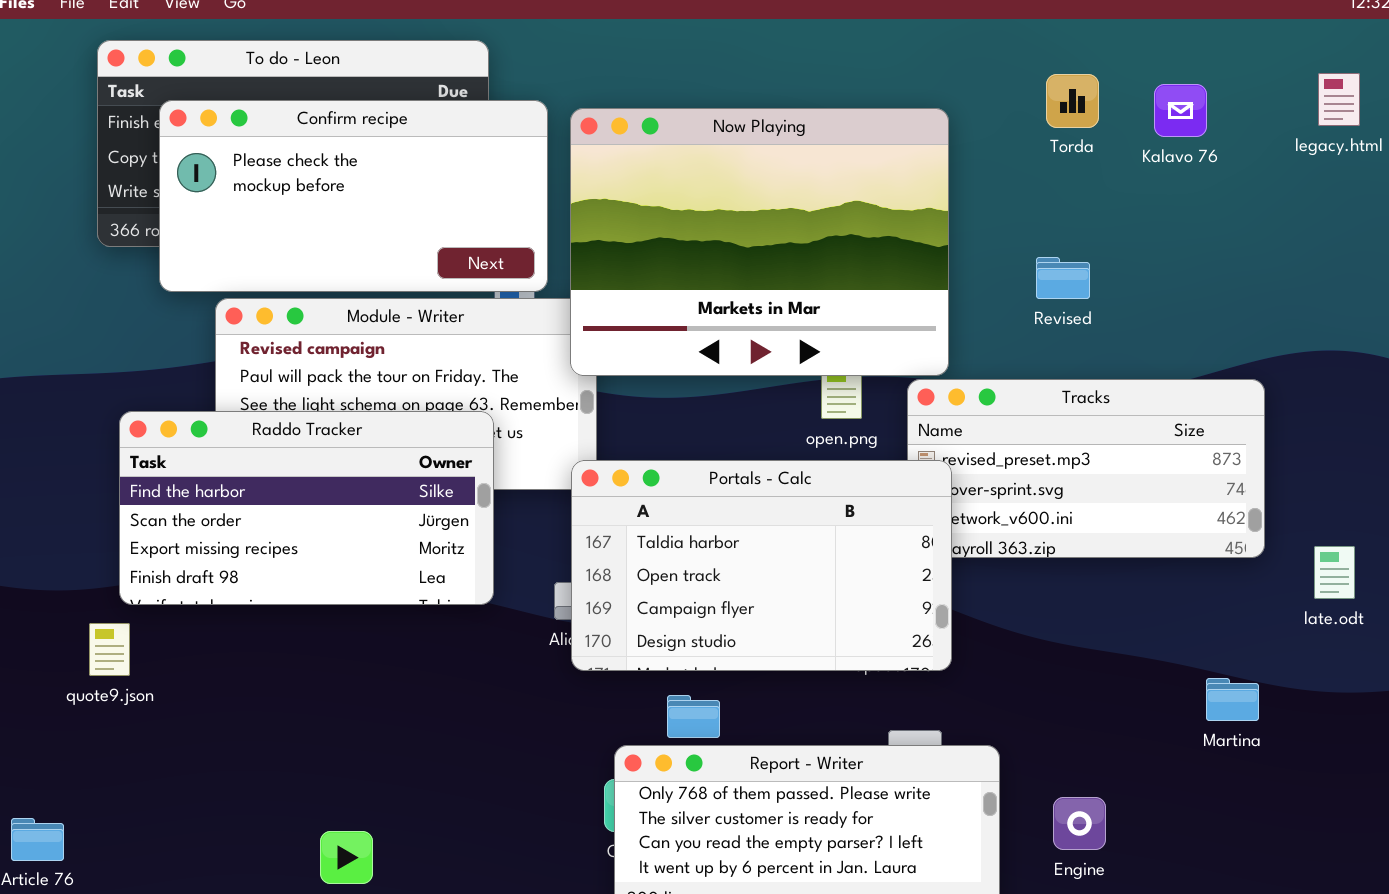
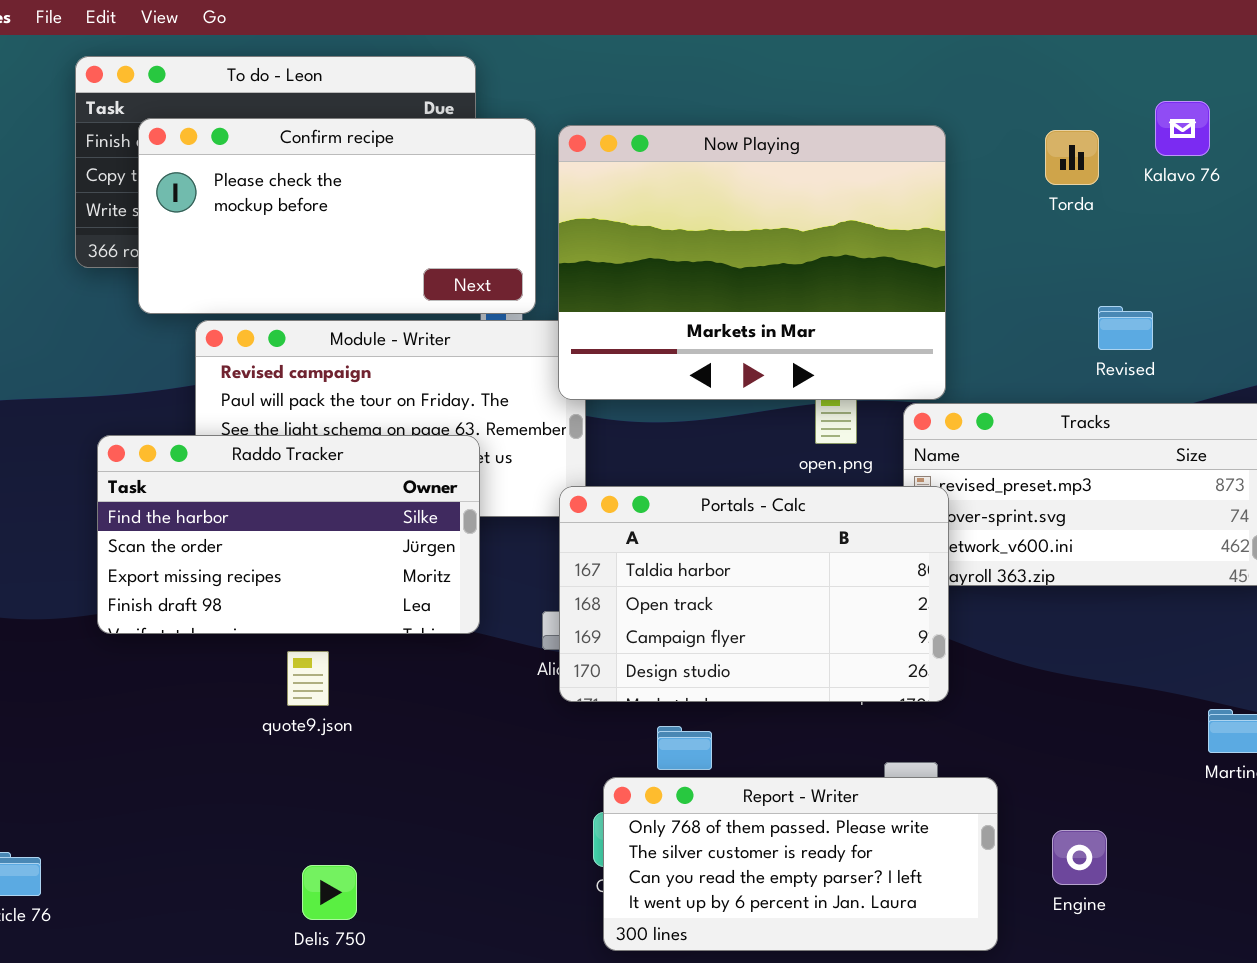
Torda: [1046,74,1099,128] -> [1045,130,1099,185], moved
Revised: [1036,257,1090,299] -> [1098,306,1153,350], moved
quote9.json: [89,623,130,676] -> [287,651,329,706], moved

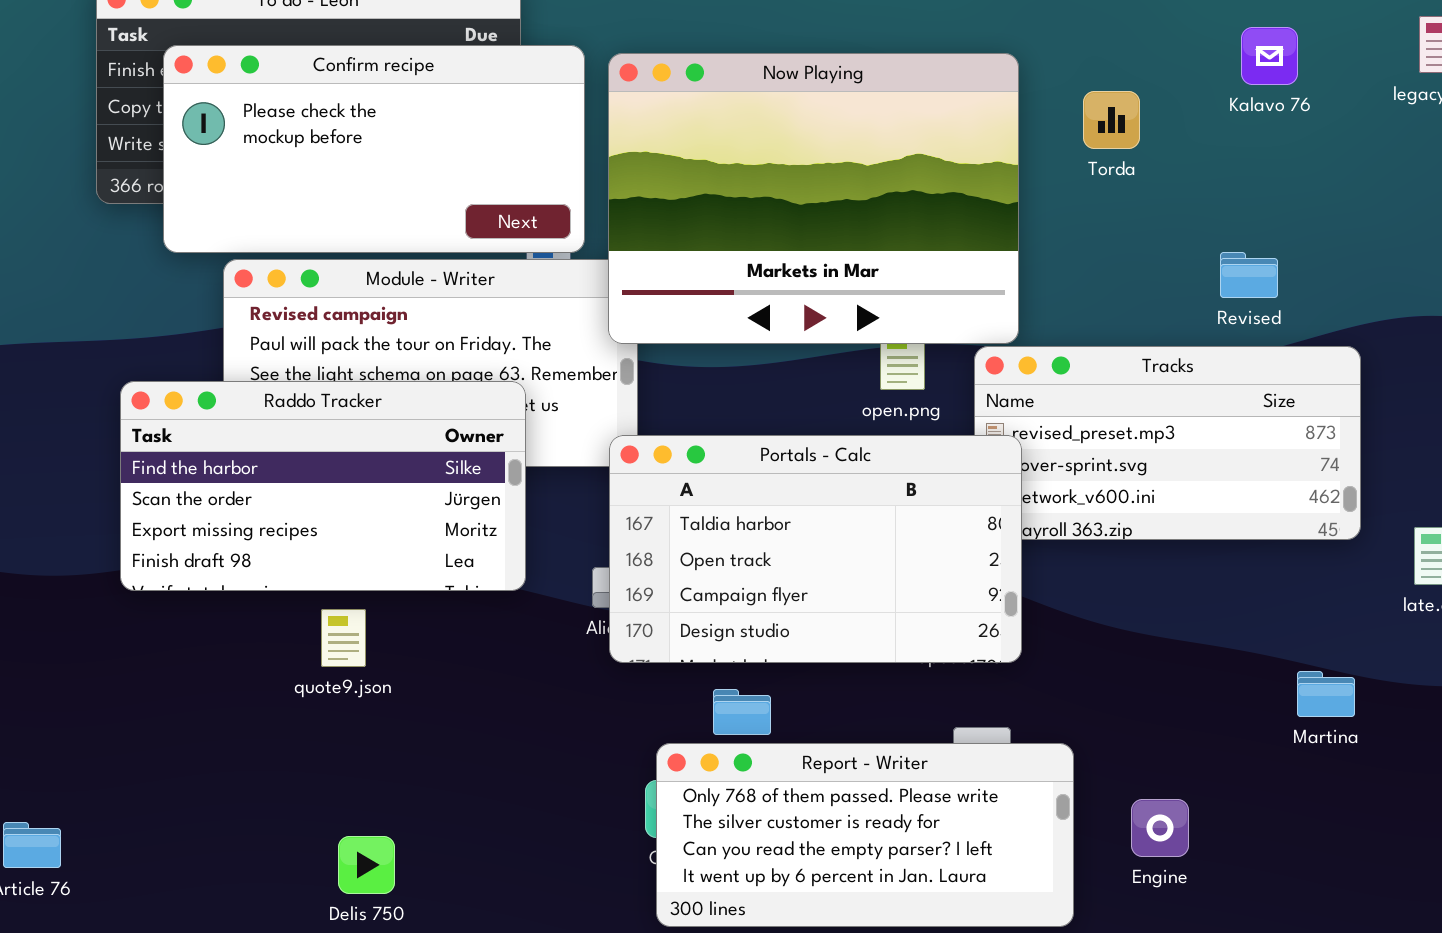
Torda: [1045,130,1099,185] -> [1083,91,1140,149], moved
Revised: [1098,306,1153,350] -> [1220,252,1278,298], moved

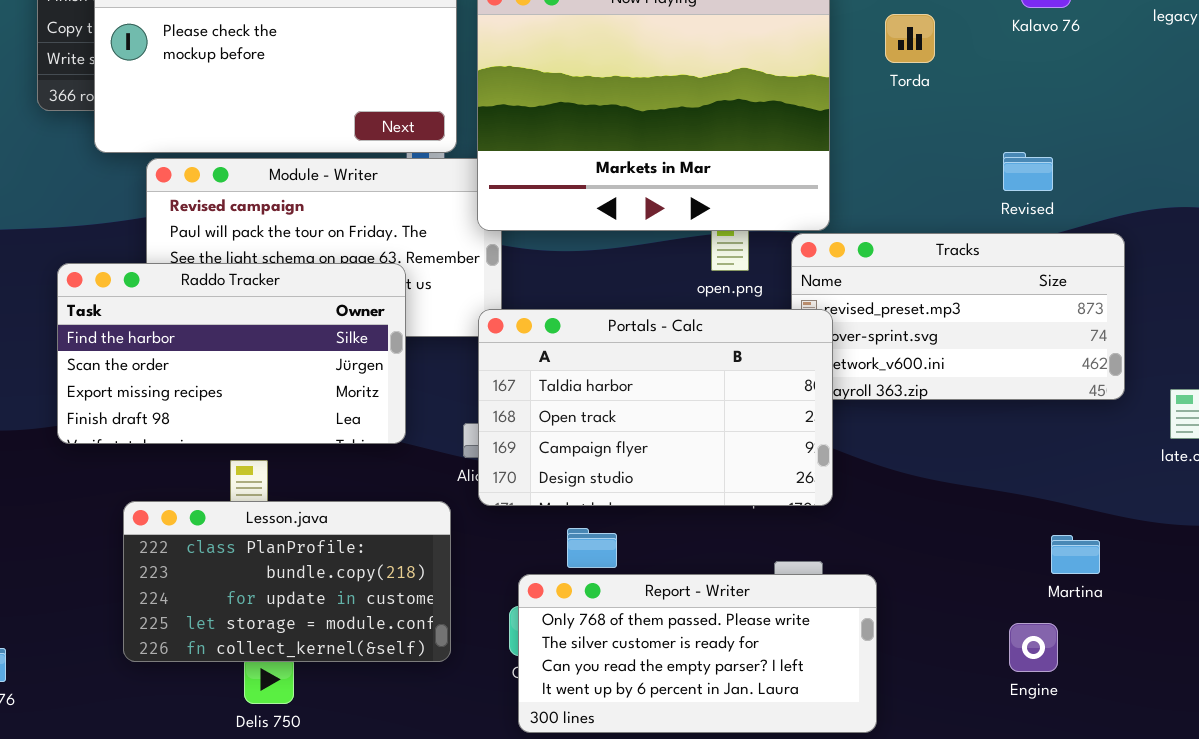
Lesson.java: none -> [123,501,451,662], opened
Martina: [1297,671,1355,717] -> [1051,535,1100,574], moved
Engine: [1131,799,1189,857] -> [1009,623,1058,672], moved

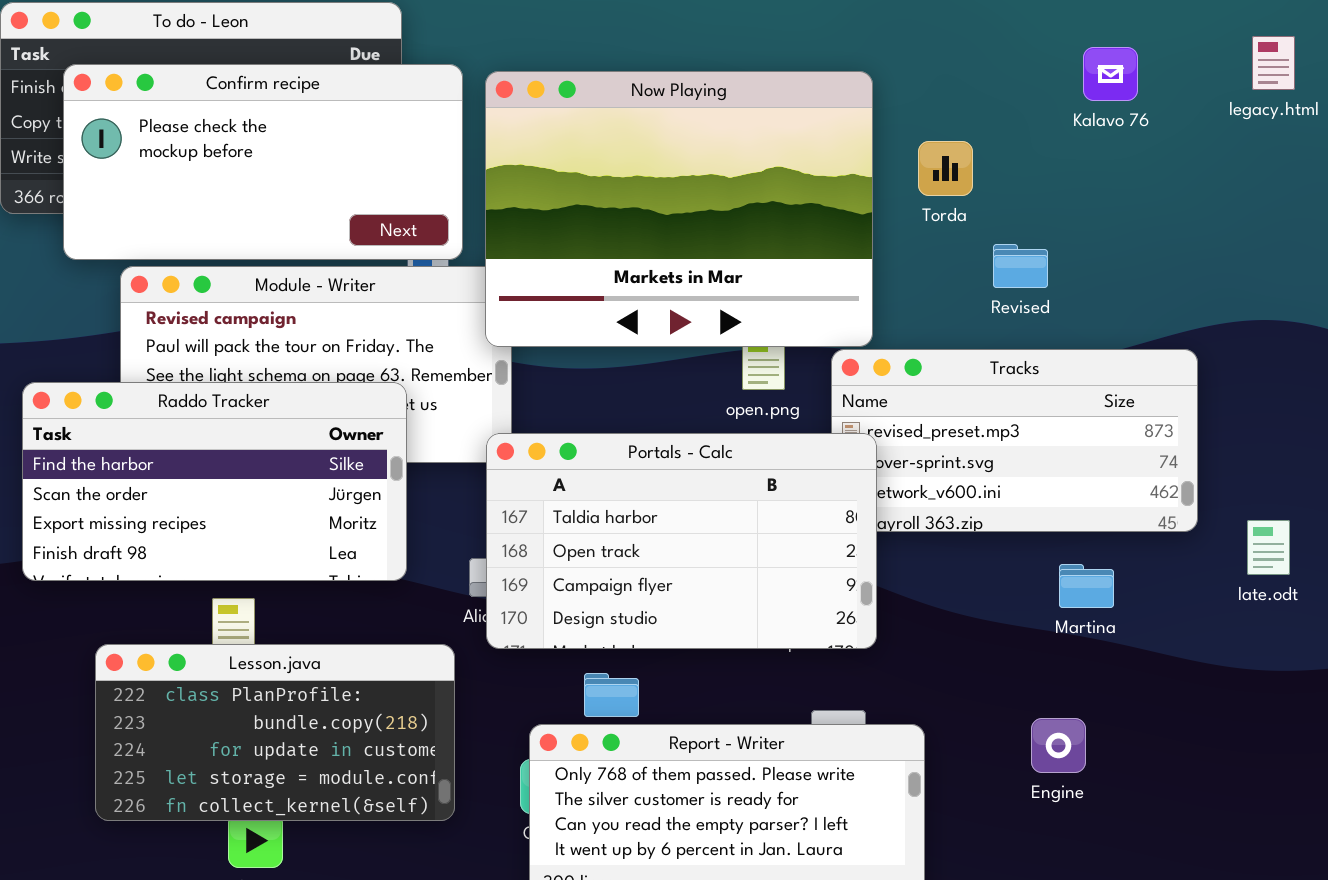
Torda: [885,14,935,63] -> [918,141,973,196], moved
Revised: [1003,152,1053,191] -> [993,244,1048,288], moved
Martina: [1051,535,1100,574] -> [1059,564,1114,608], moved
Engine: [1009,623,1058,672] -> [1031,718,1086,773], moved

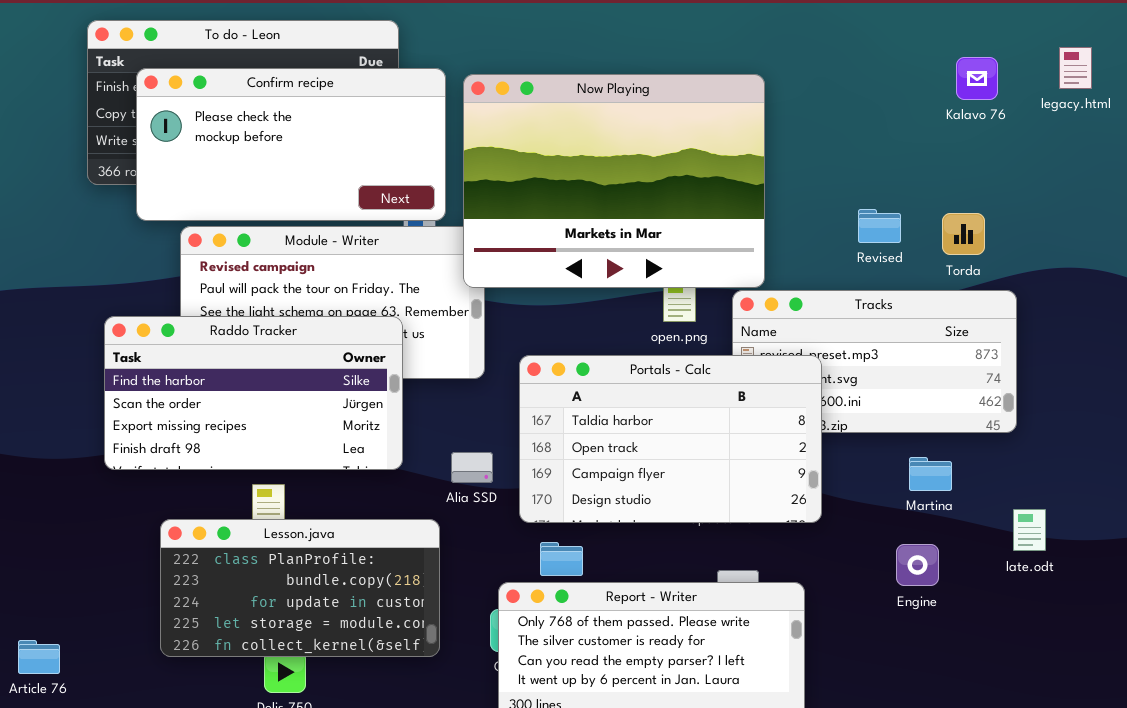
Kalavo 76: [1083,47,1138,101] -> [956,57,998,100], moved
Torda: [918,141,973,196] -> [942,213,985,255], moved
Portals - Calc: [486,433,877,649] -> [519,355,822,523], moved
late.odt: [1247,520,1290,575] -> [1013,509,1046,551], moved
Engine: [1031,718,1086,773] -> [896,544,939,586], moved

